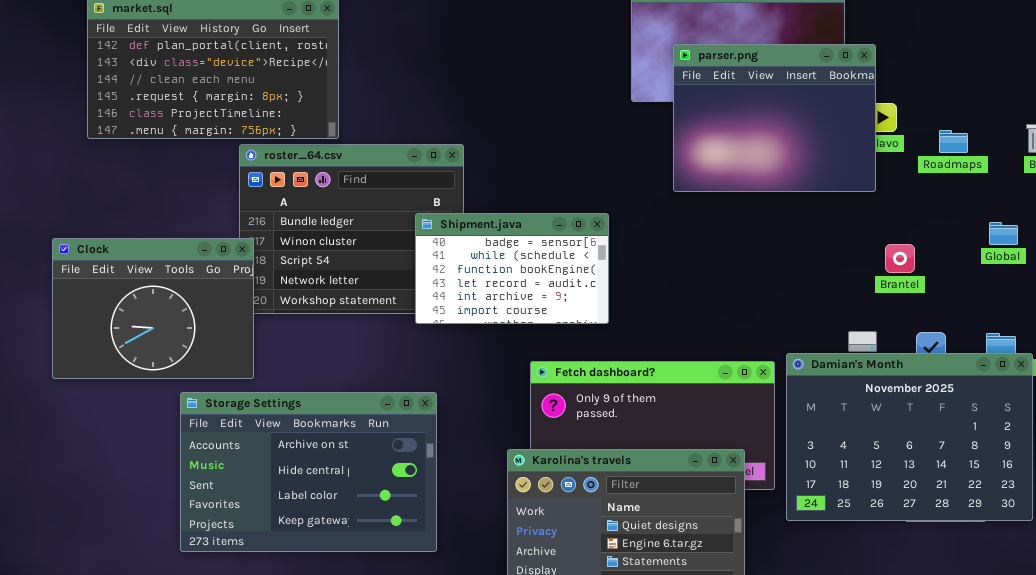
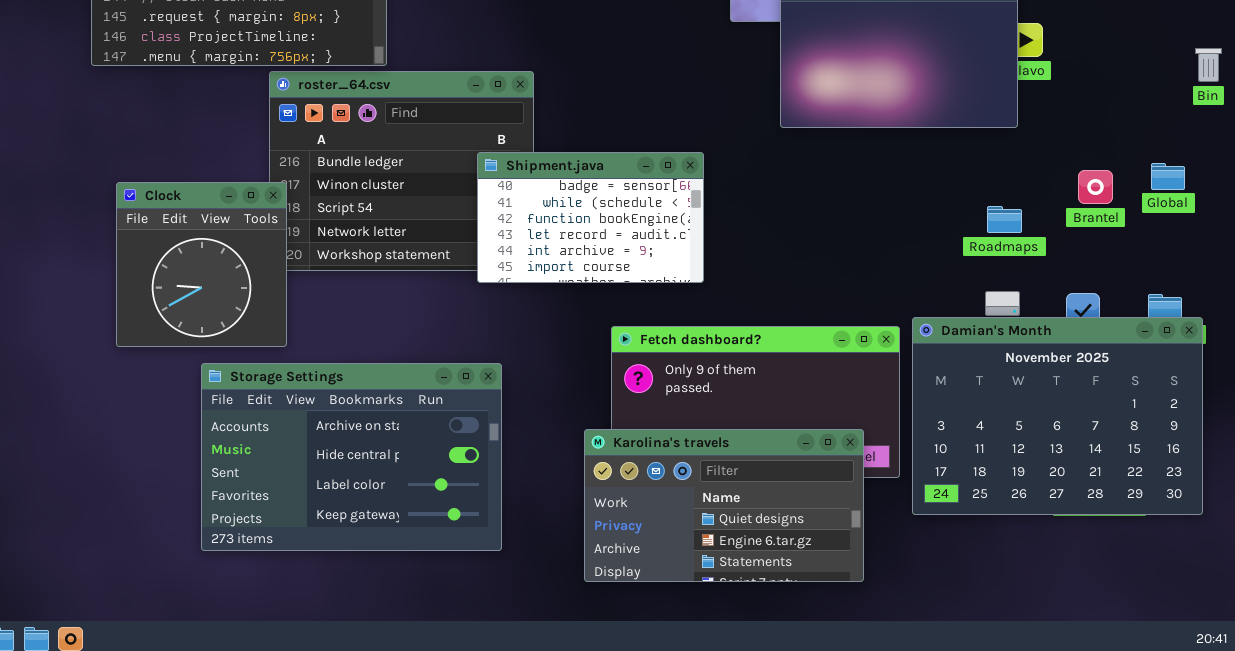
Roadmaps: [939,130,968,153] -> [987,206,1022,233], moved
Clock: [52,238,254,379] -> [116,182,287,347], resized
Brantel: [885,244,915,273] -> [1078,170,1113,204], moved

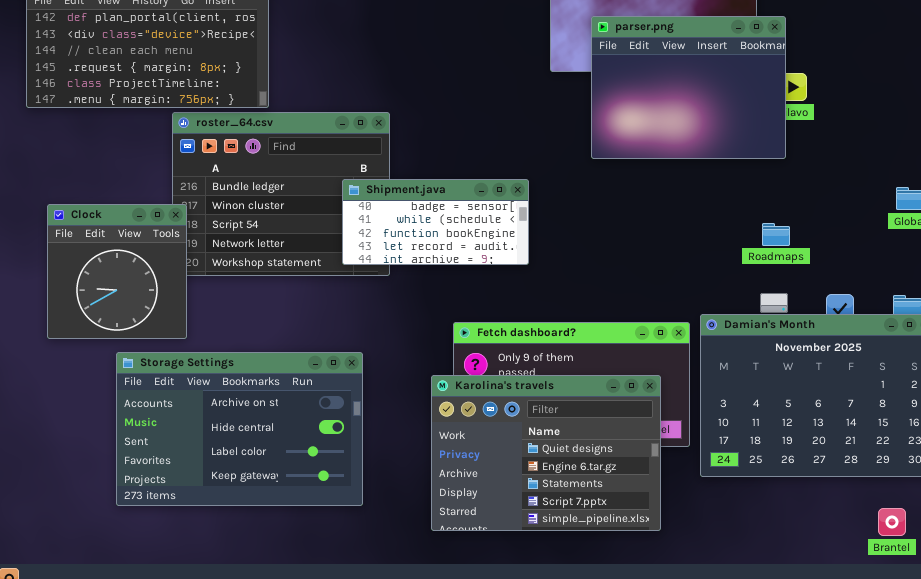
Shipment.java: [477,152,704,283] -> [342,179,529,265], resized
Brantel: [1078,170,1113,204] -> [878,508,906,536], moved
Karolina's travels: [584,429,864,582] -> [431,375,661,531], resized

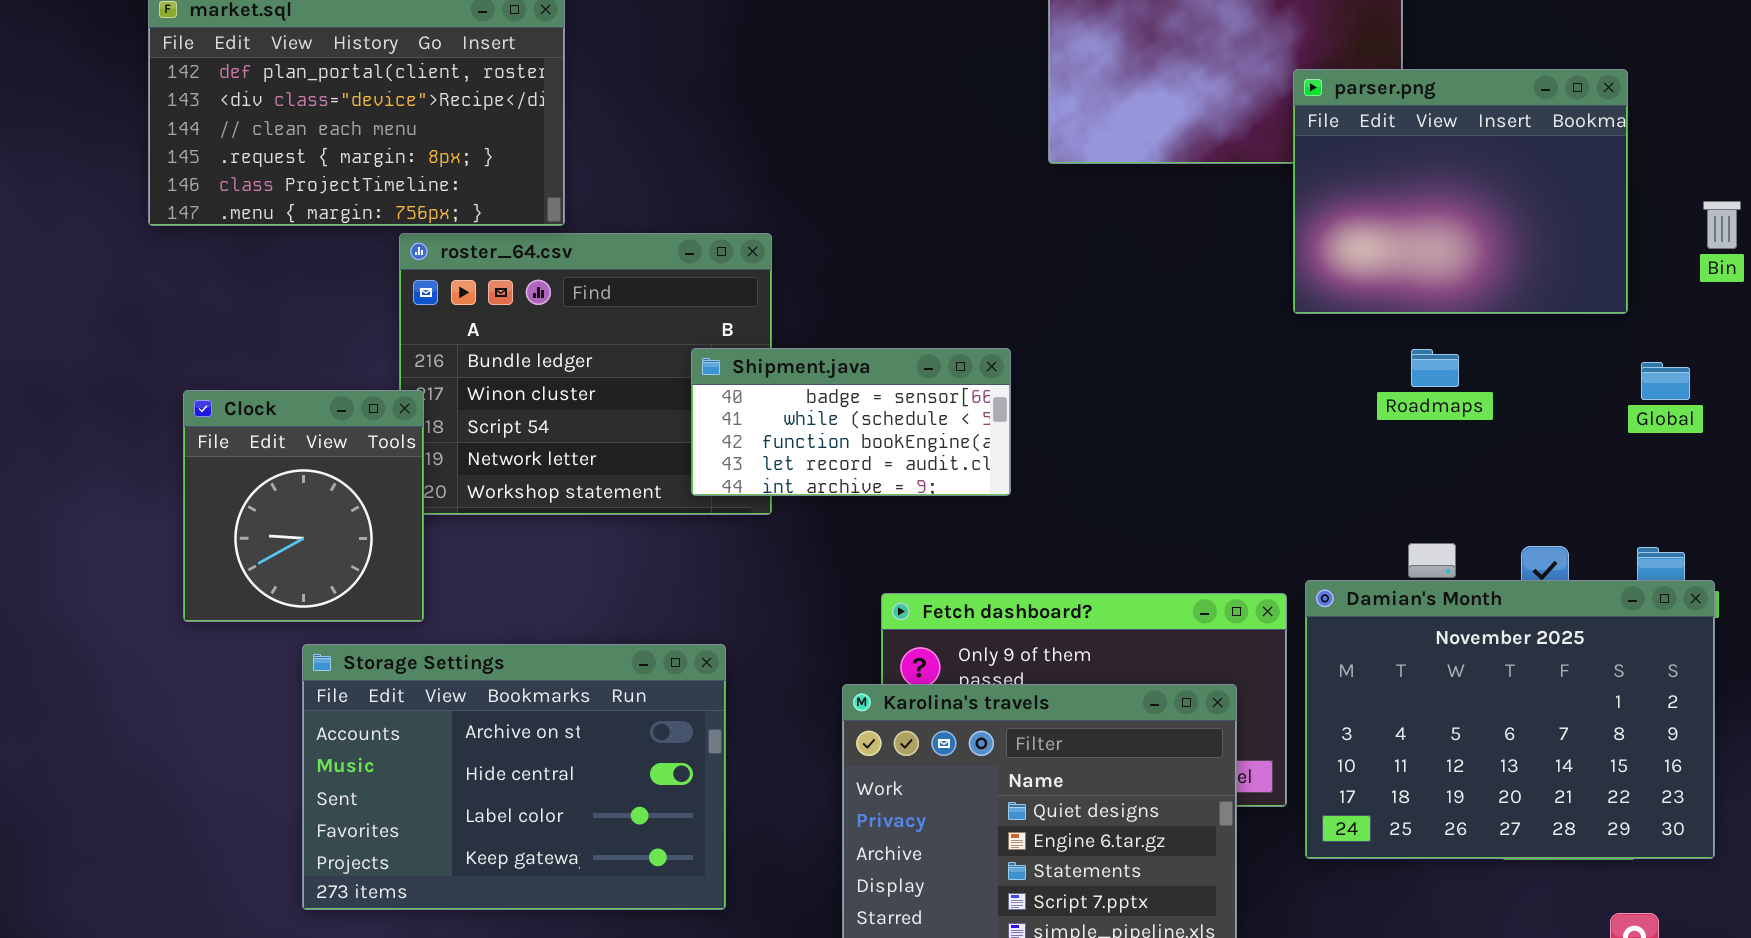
parser.png: [591,16,786,159] -> [1293,69,1628,314], moved
Roadmaps: [762,223,790,246] -> [1411,349,1459,387], moved

